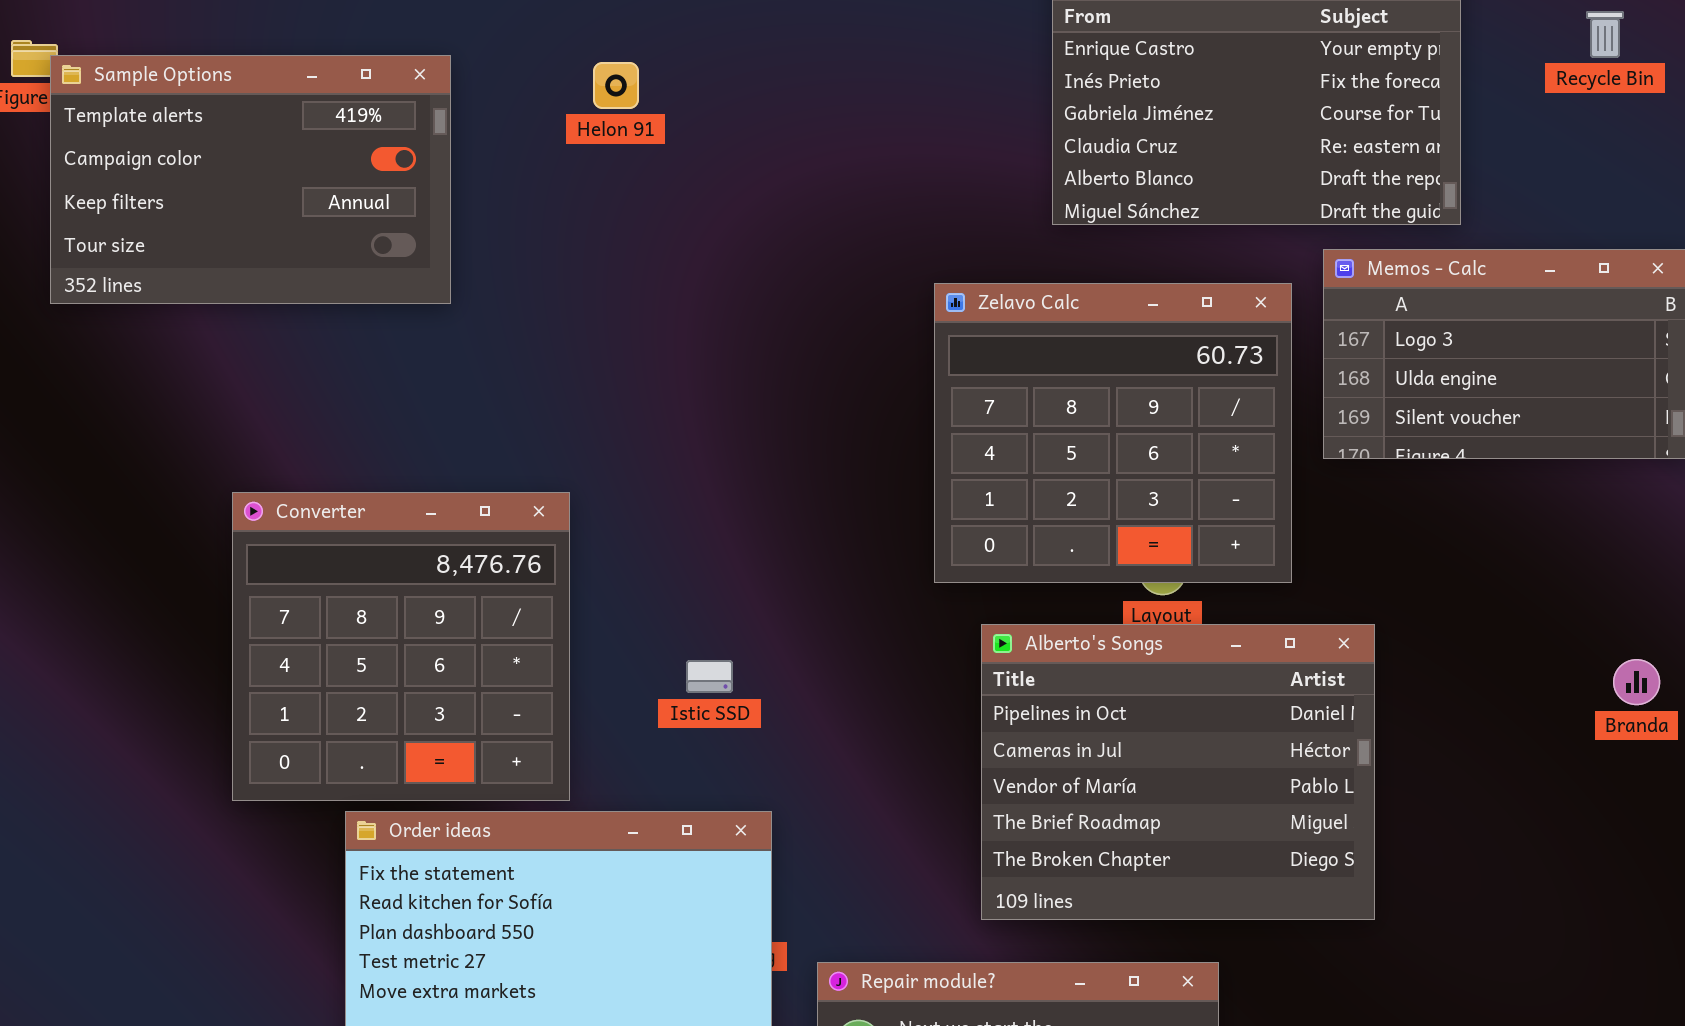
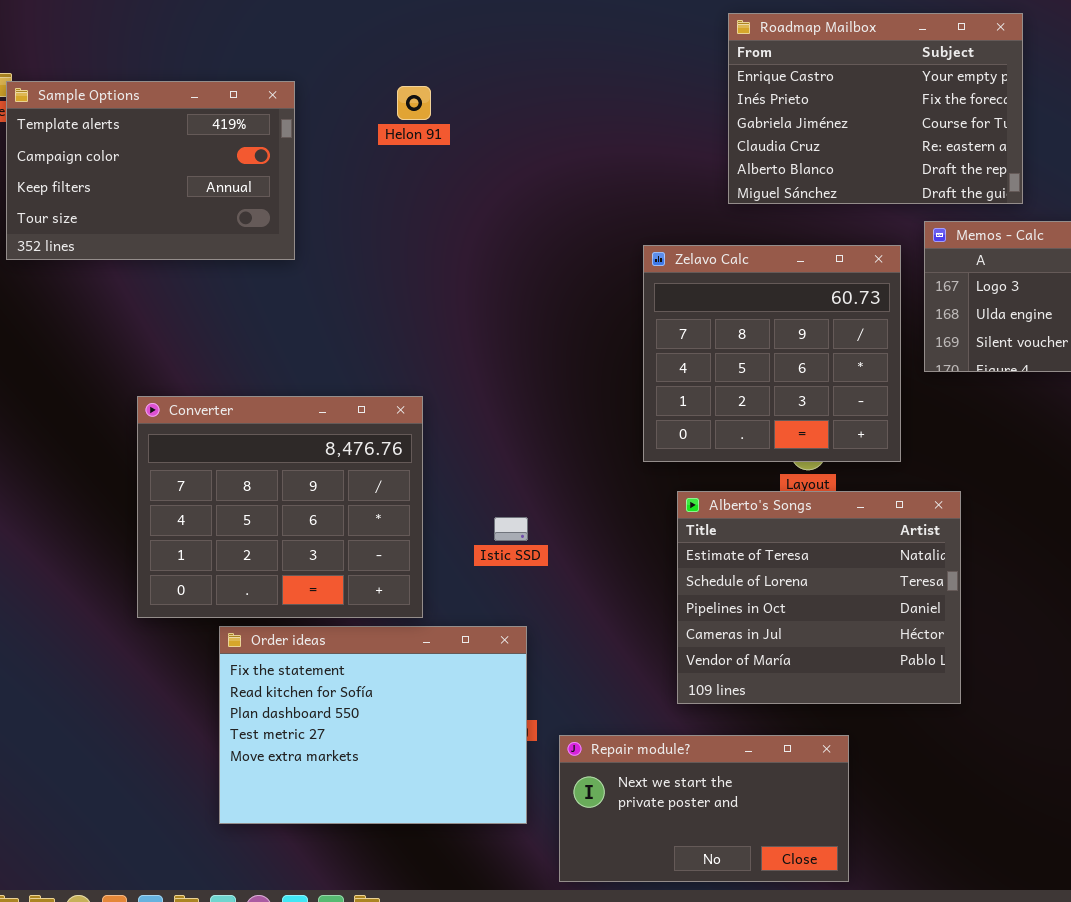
Converter: [232,492,570,801] -> [137,396,423,618], resized
Alberto's Songs: [981,624,1375,920] -> [677,491,961,704], scrolled up 2 rows
Istic SSD: [686,660,733,693] -> [494,517,528,541], moved

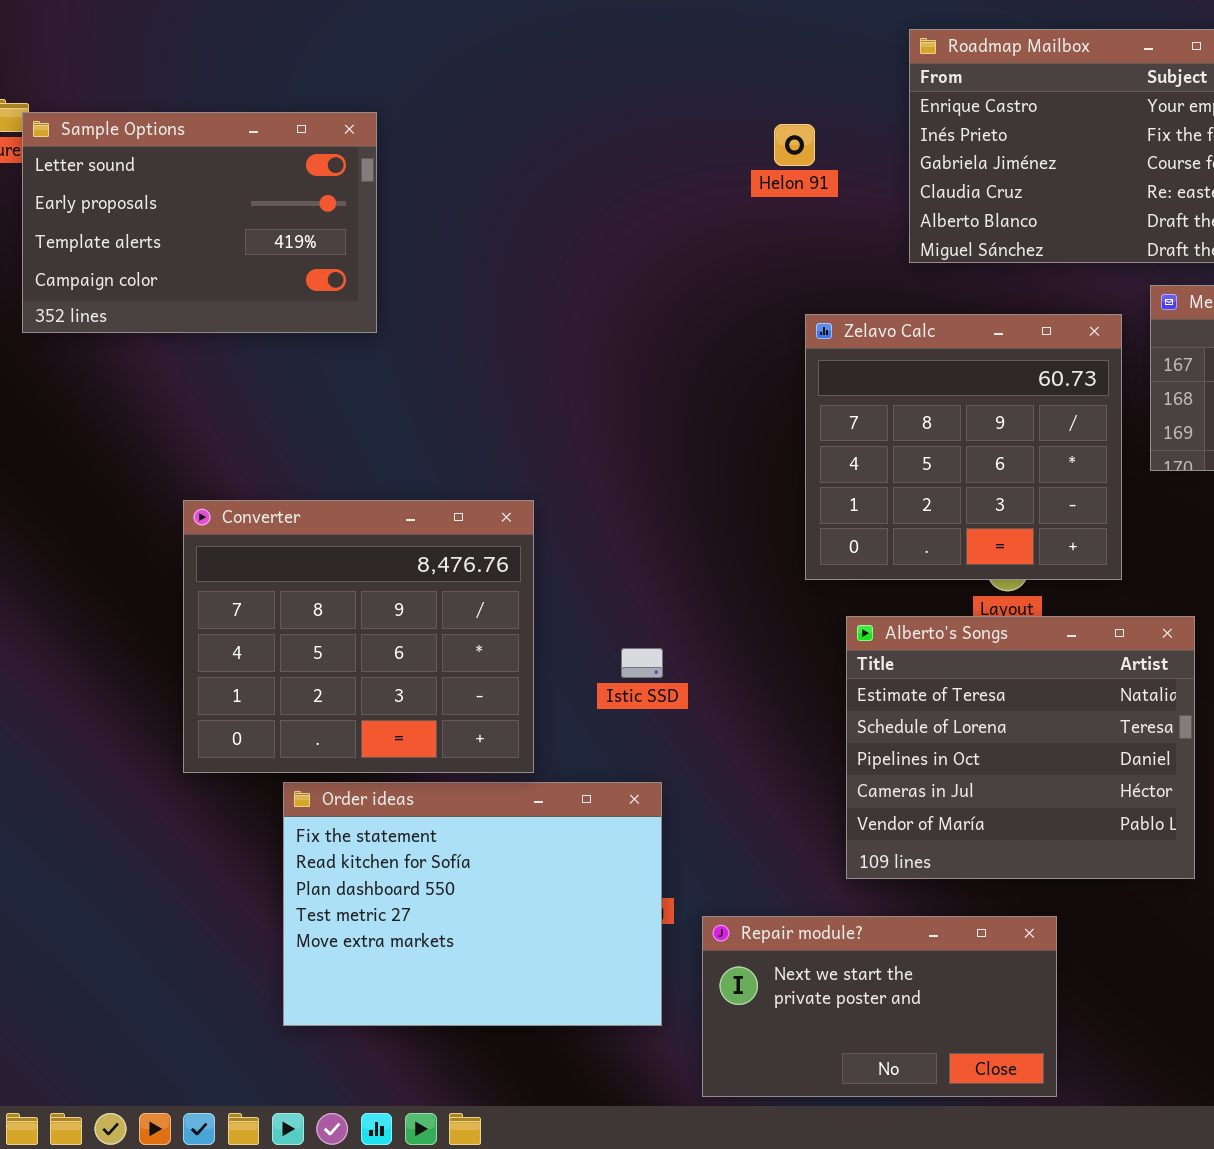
Sample Options: [6,81,295,260] -> [22,112,377,333], scrolled up 2 rows
Helon 91: [397,86,431,120] -> [774,124,815,166], moved

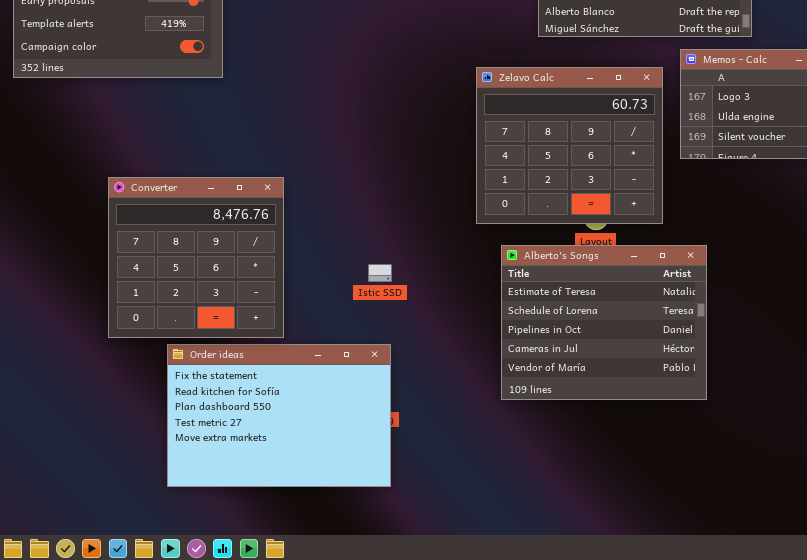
Converter: [183,500,534,773] -> [108,177,284,338], resized
Repair module?: [702,916,1057,1097] -> none, closed

